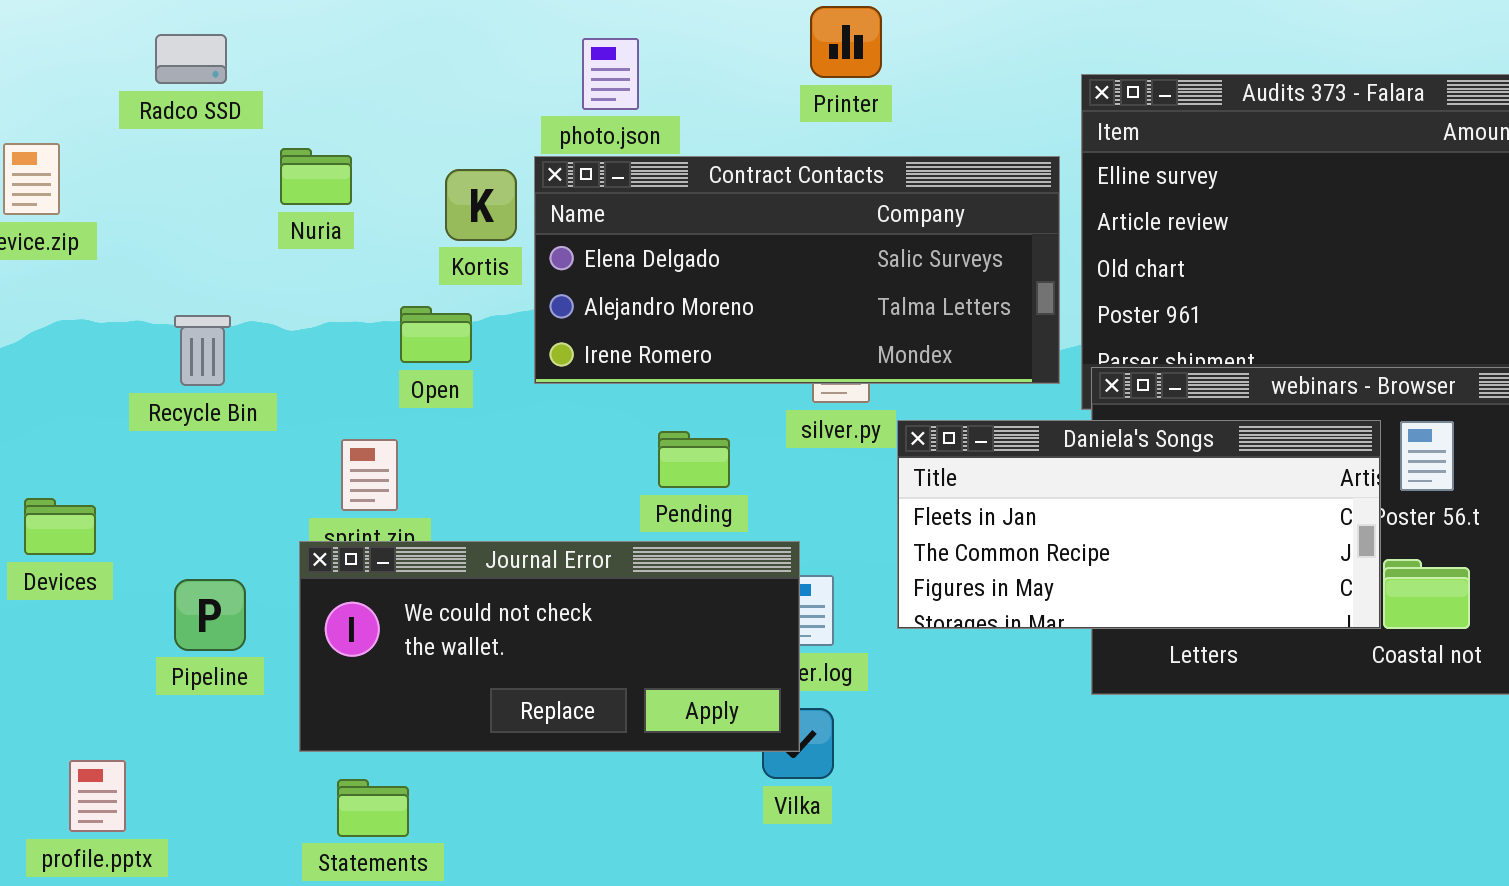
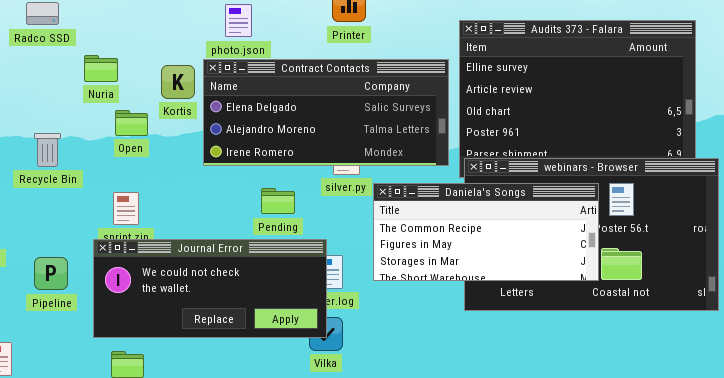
Open: [400,306,472,363] -> [115,110,148,136], moved
Daniela's Songs: [897,420,1381,629] -> [373,183,599,281], scrolled down 1 row

